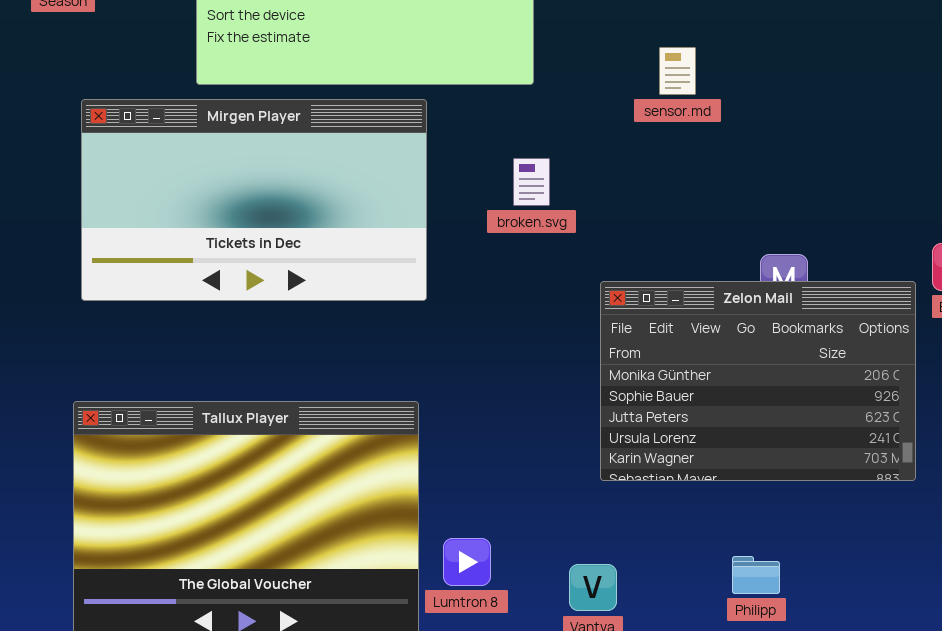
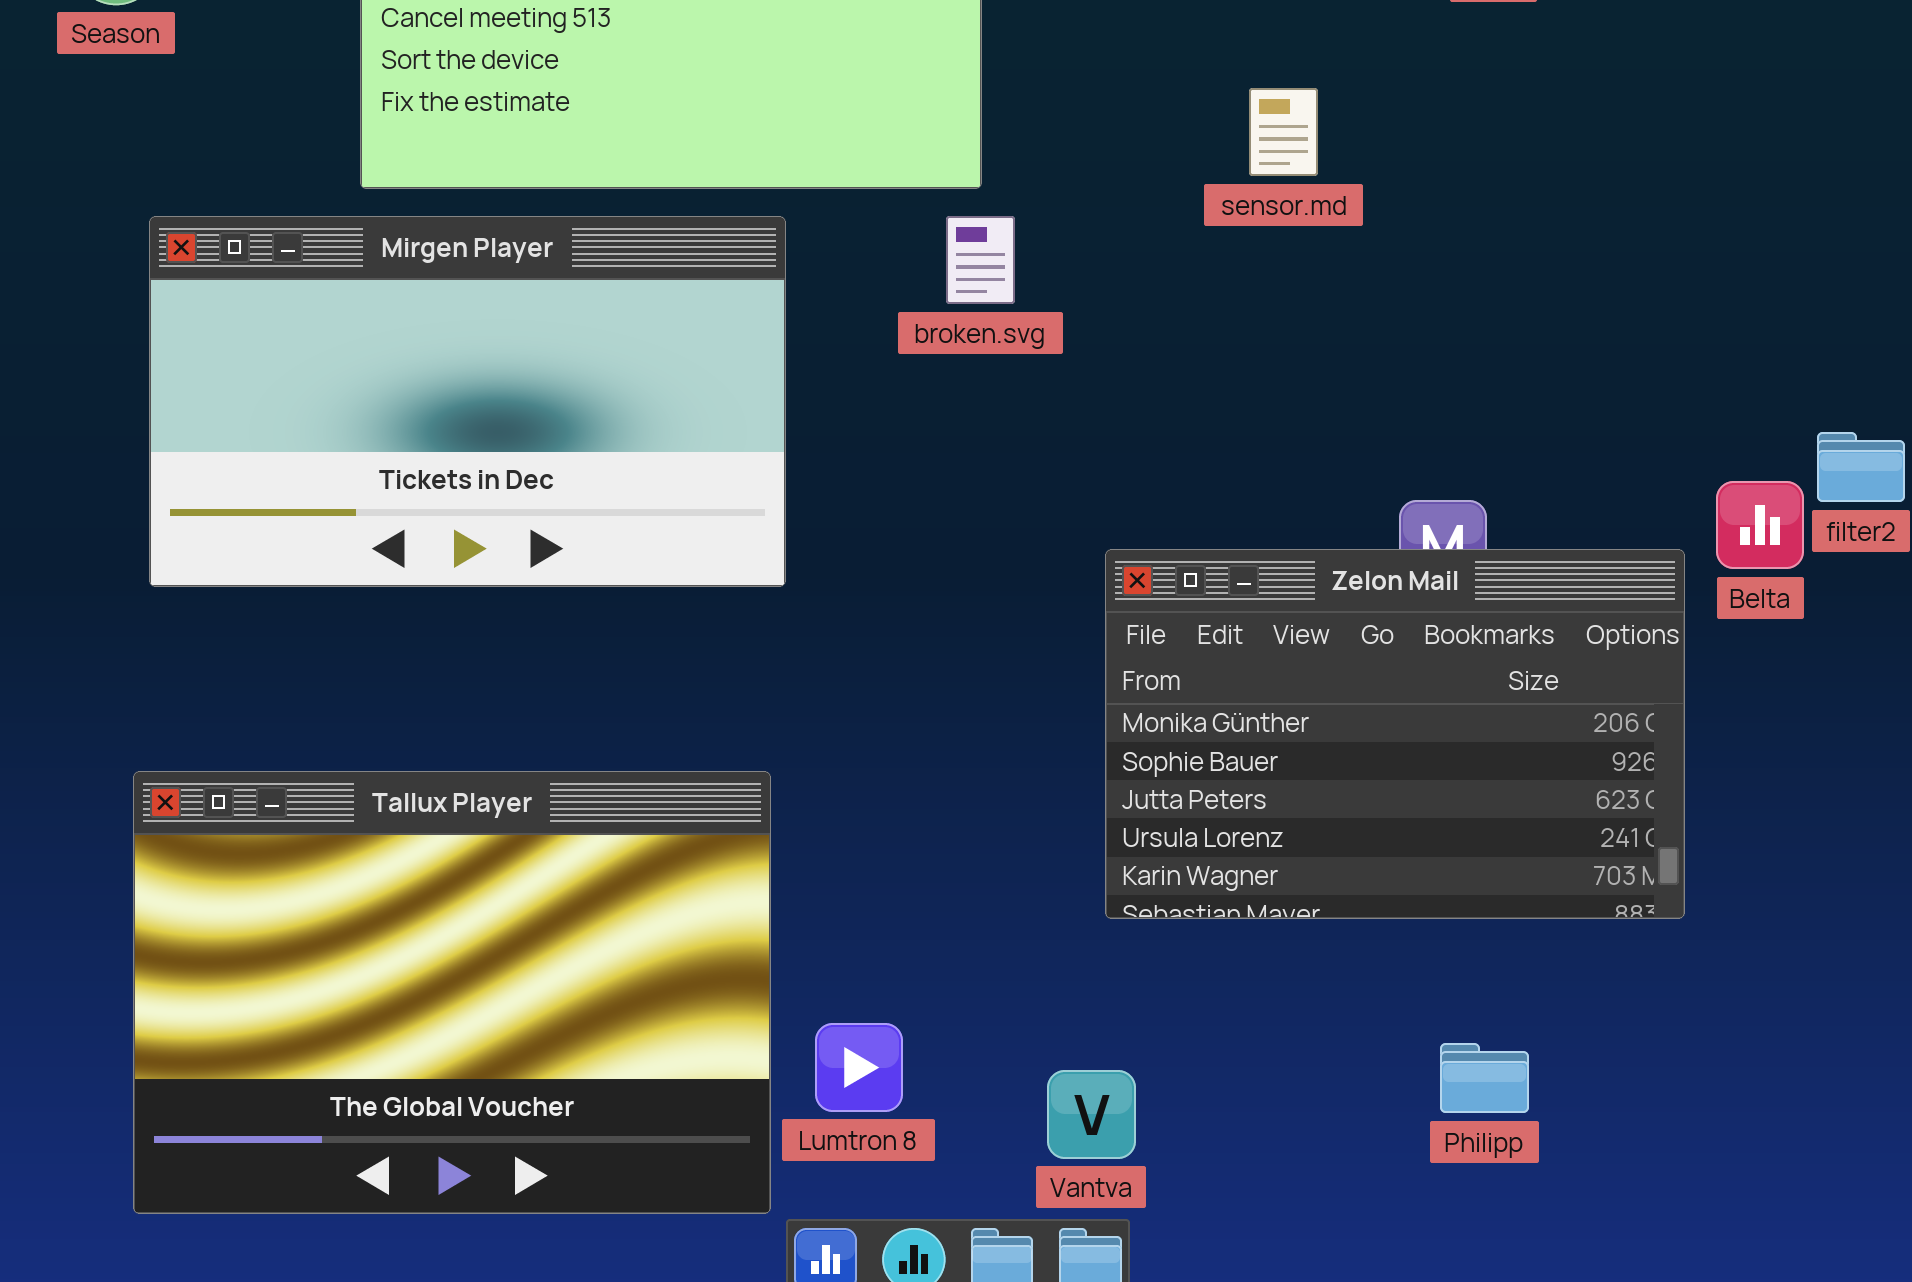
sensor.md: [659,47,696,95] -> [1249,88,1318,176], moved
broken.svg: [513,158,550,206] -> [946,216,1015,304], moved
Philipp: [732,556,780,594] -> [1440,1043,1529,1113], moved

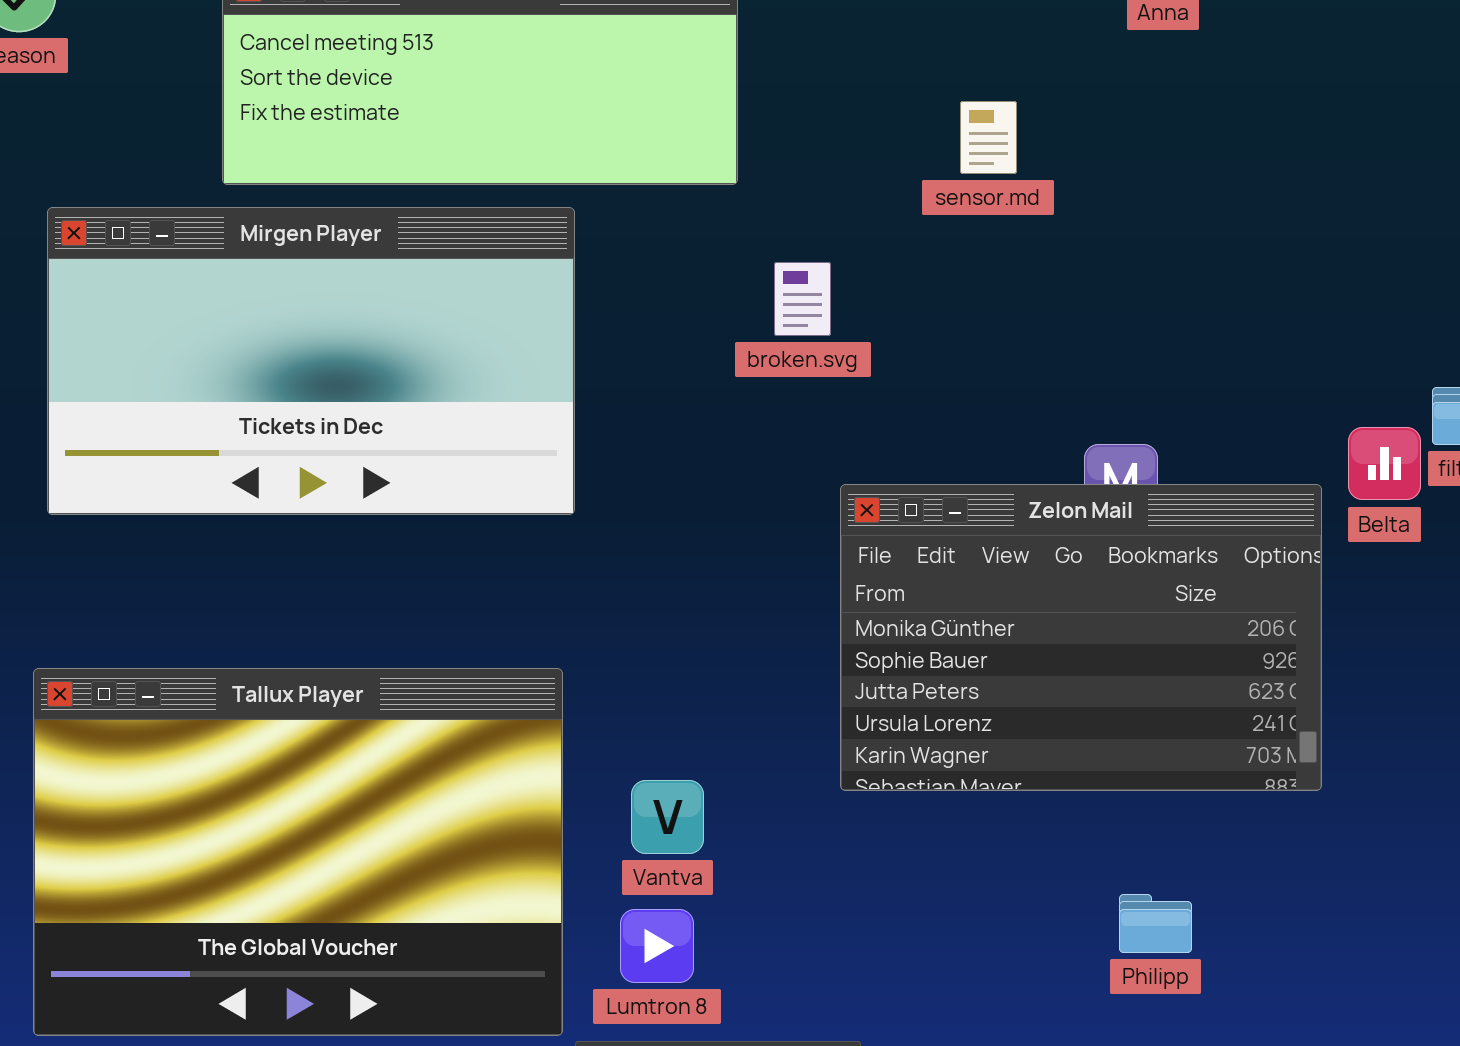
broken.svg: [946,216,1015,304] -> [774,262,831,336], moved
Lumtron 8: [815,1023,903,1112] -> [620,909,694,983], moved
Vantva: [1047,1070,1136,1159] -> [631,780,704,854], moved

